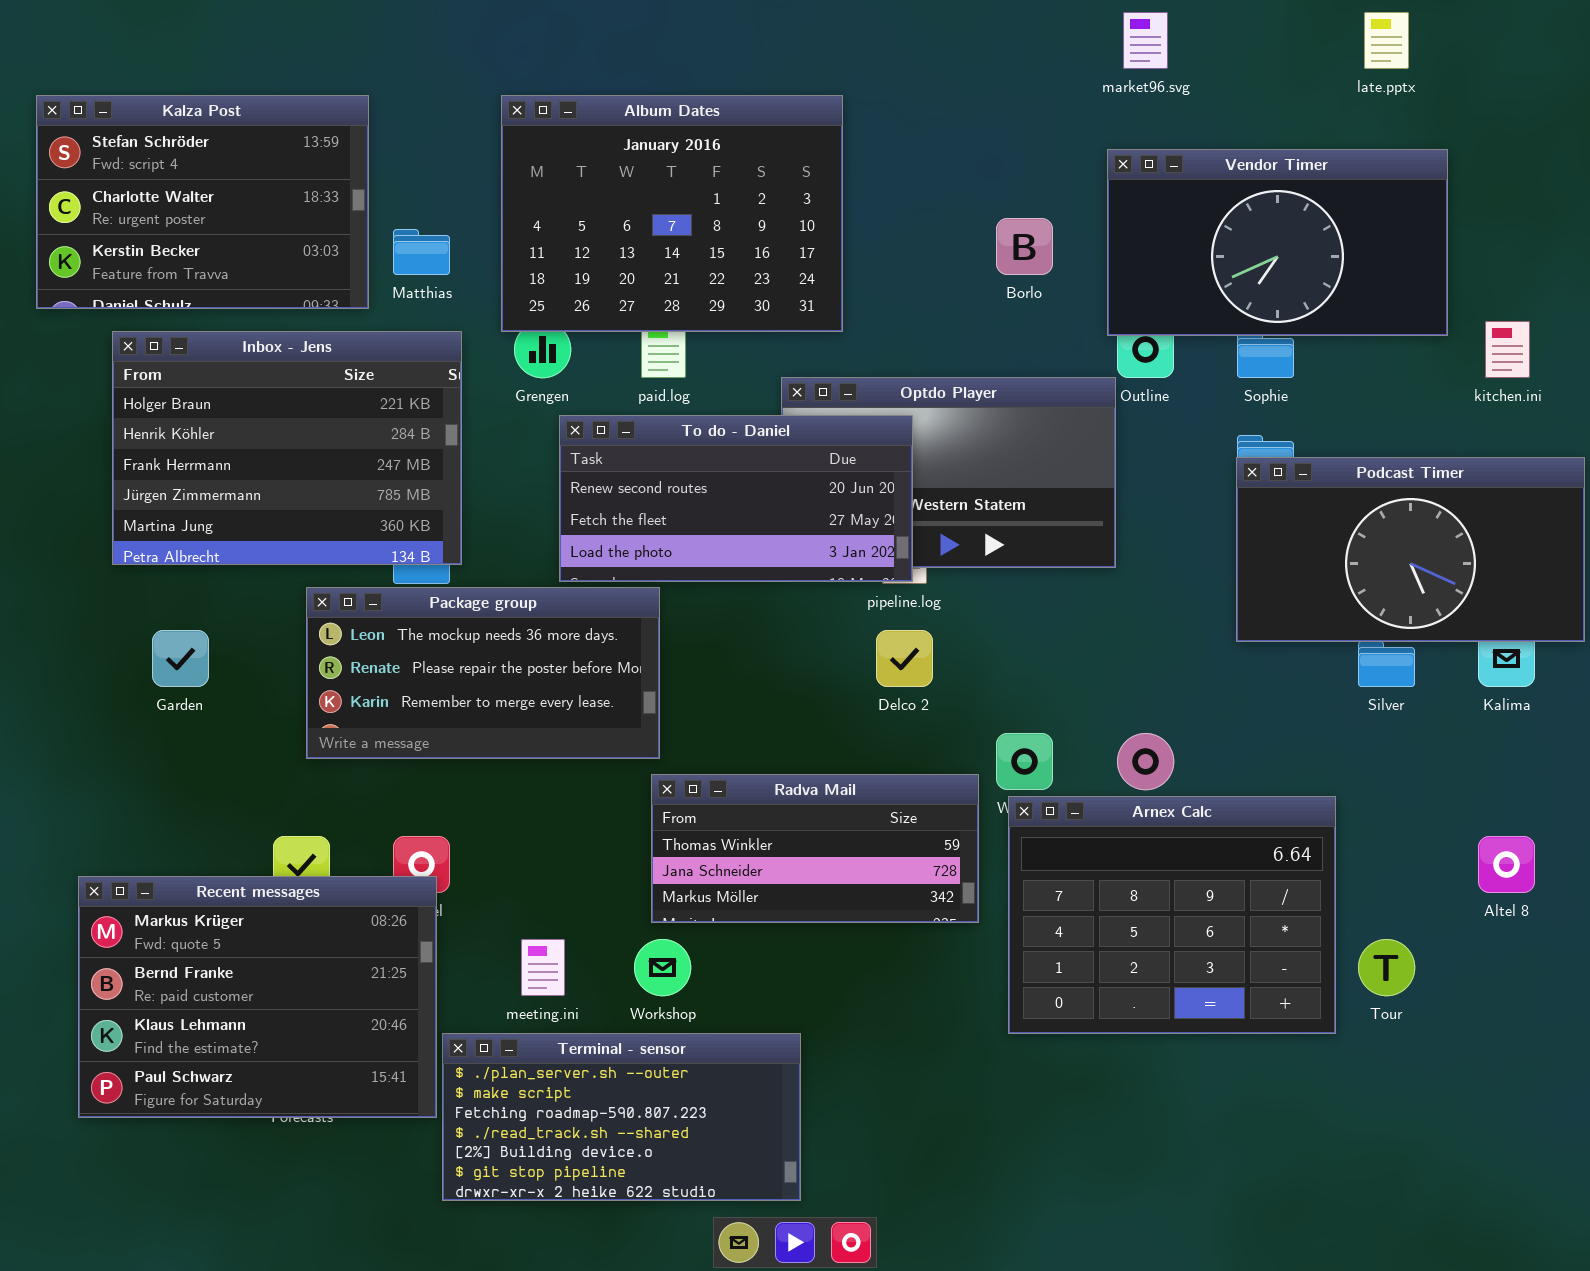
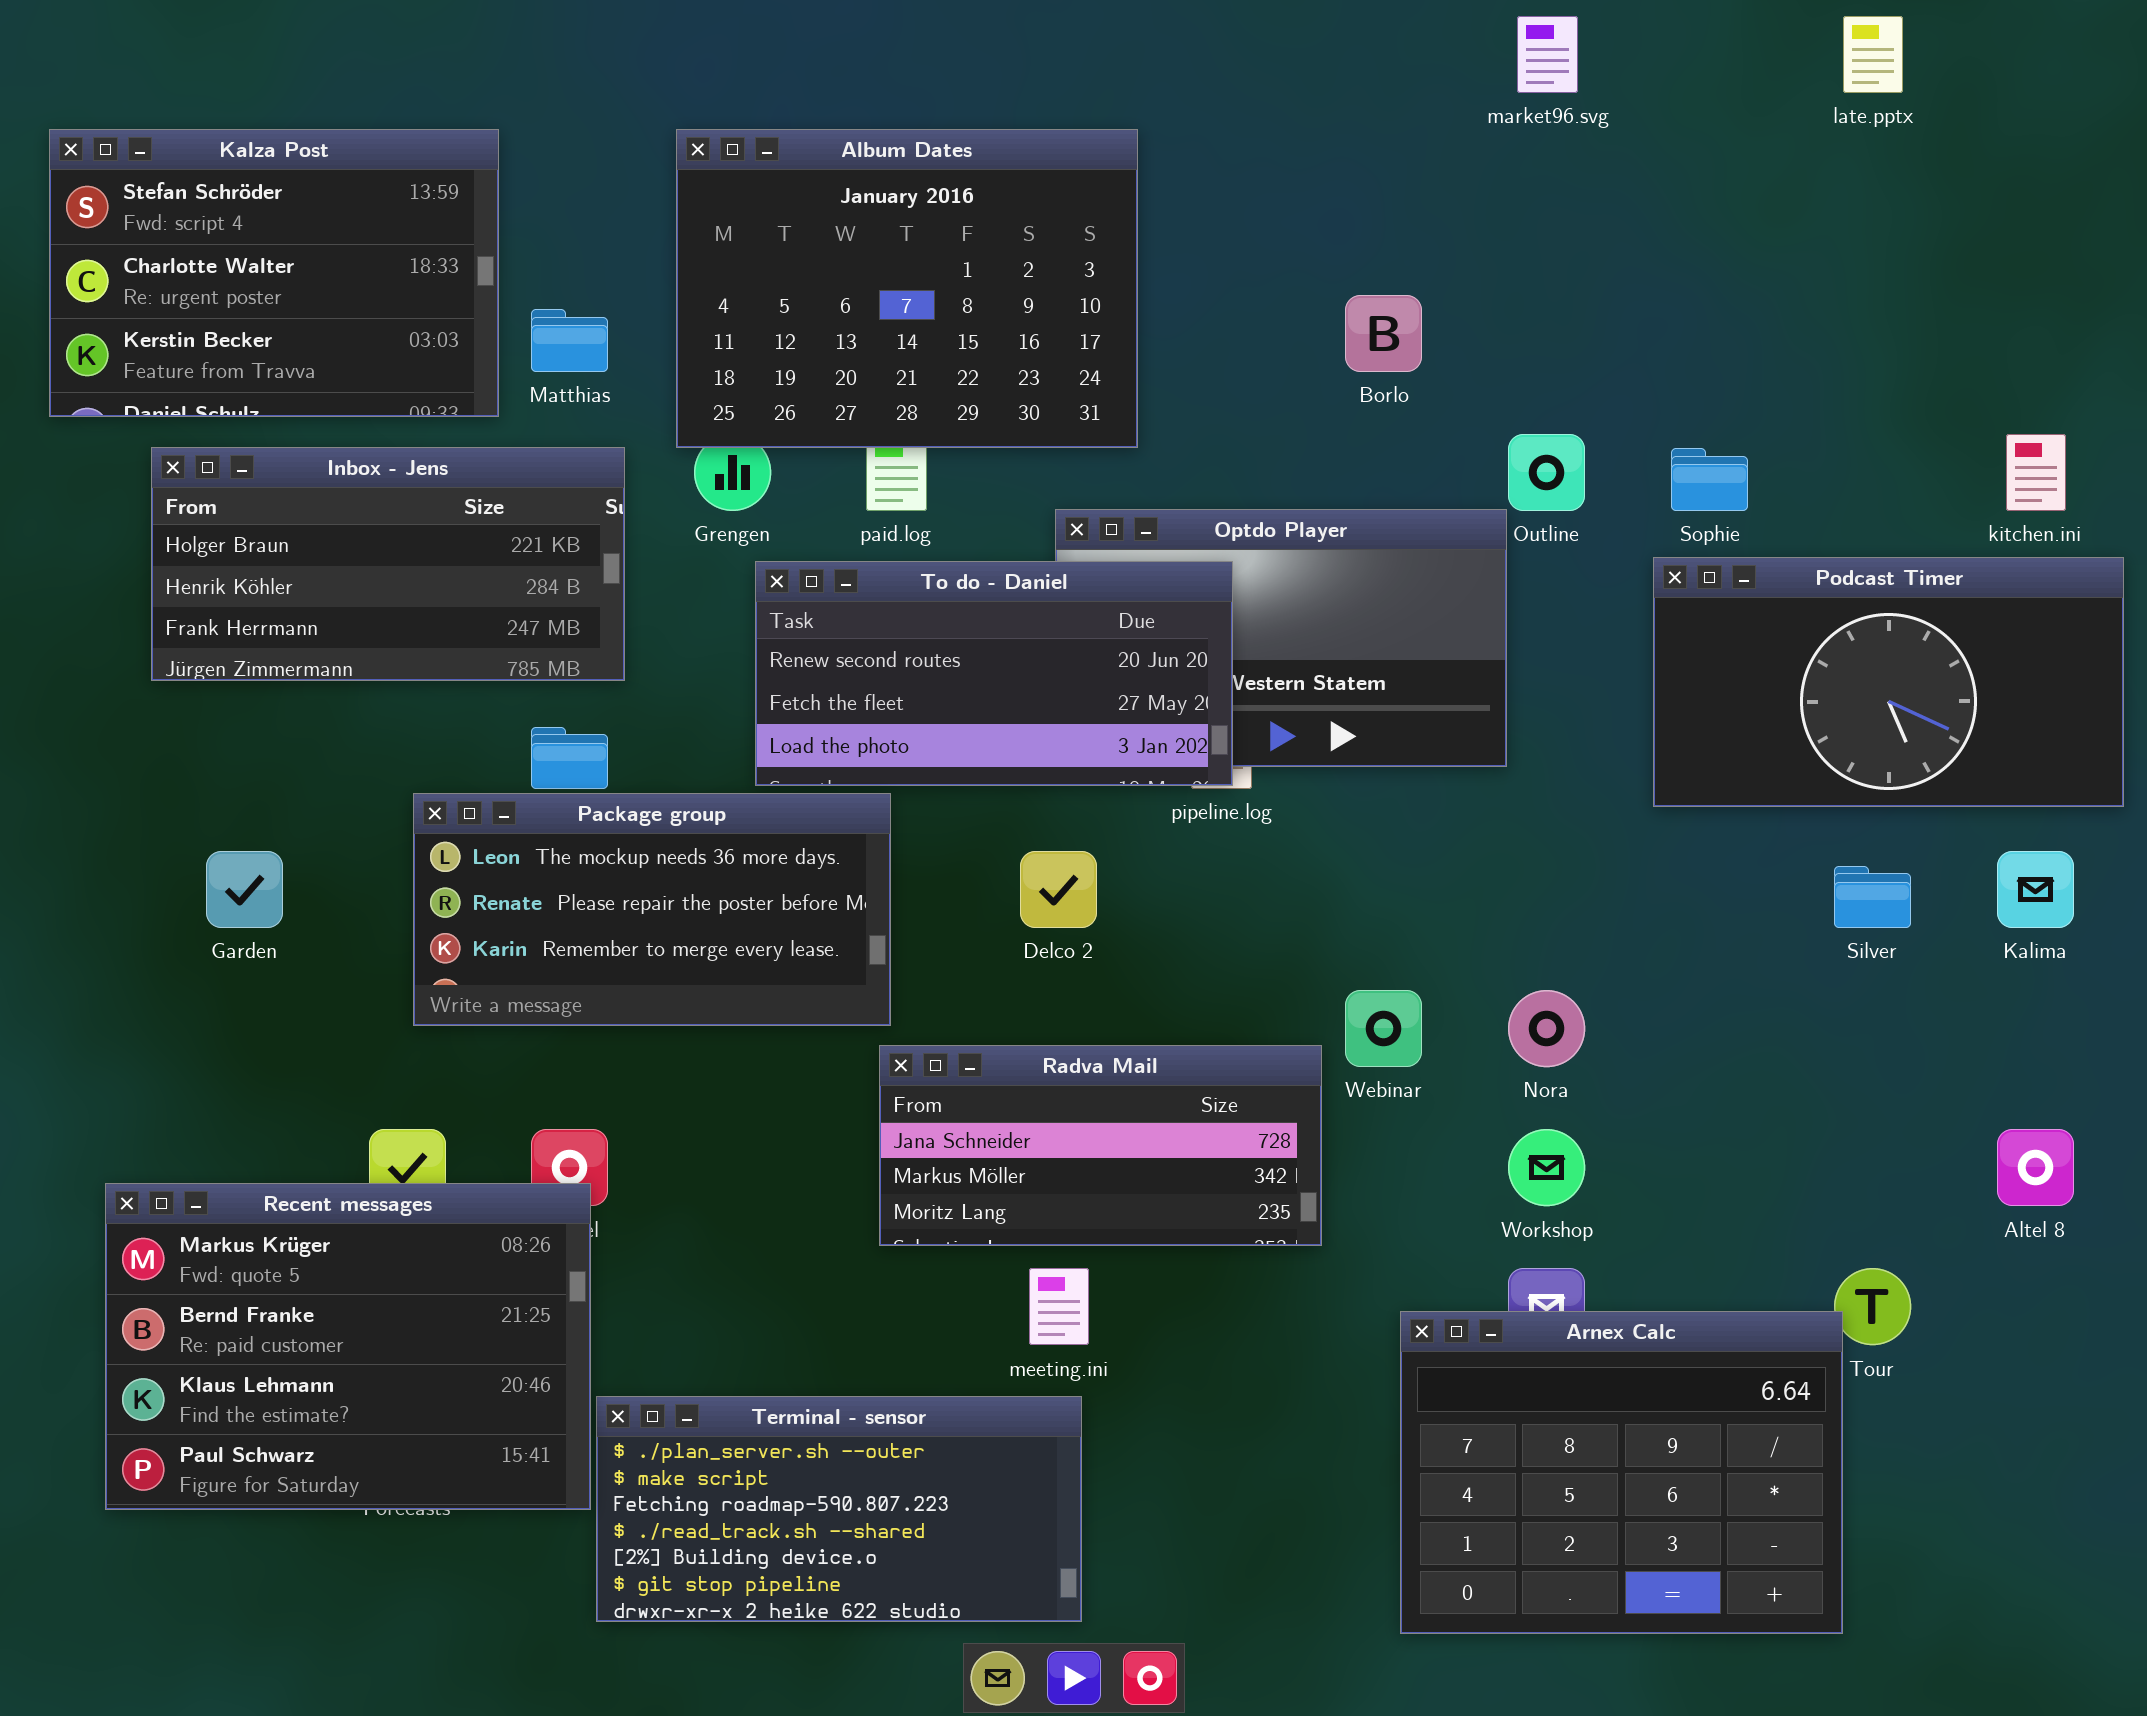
Vendor Timer: [1107,149,1448,336] -> none, closed
Inbox - Jens: [112,331,462,565] -> [151,447,625,681], resized
Podcast Timer: [1236,457,1585,642] -> [1653,557,2124,807], moved
Delco 2: [876,630,933,687] -> [1020,851,1097,928], moved
Radva Mail: [651,774,979,923] -> [879,1045,1322,1246], scrolled down 1 row
Arnex Calc: [1008,796,1336,1034] -> [1400,1311,1843,1634], moved
meeting.ini: [521,939,565,996] -> [1029,1268,1089,1345], moved
Workshop: [634,939,691,996] -> [1508,1129,1585,1206], moved

